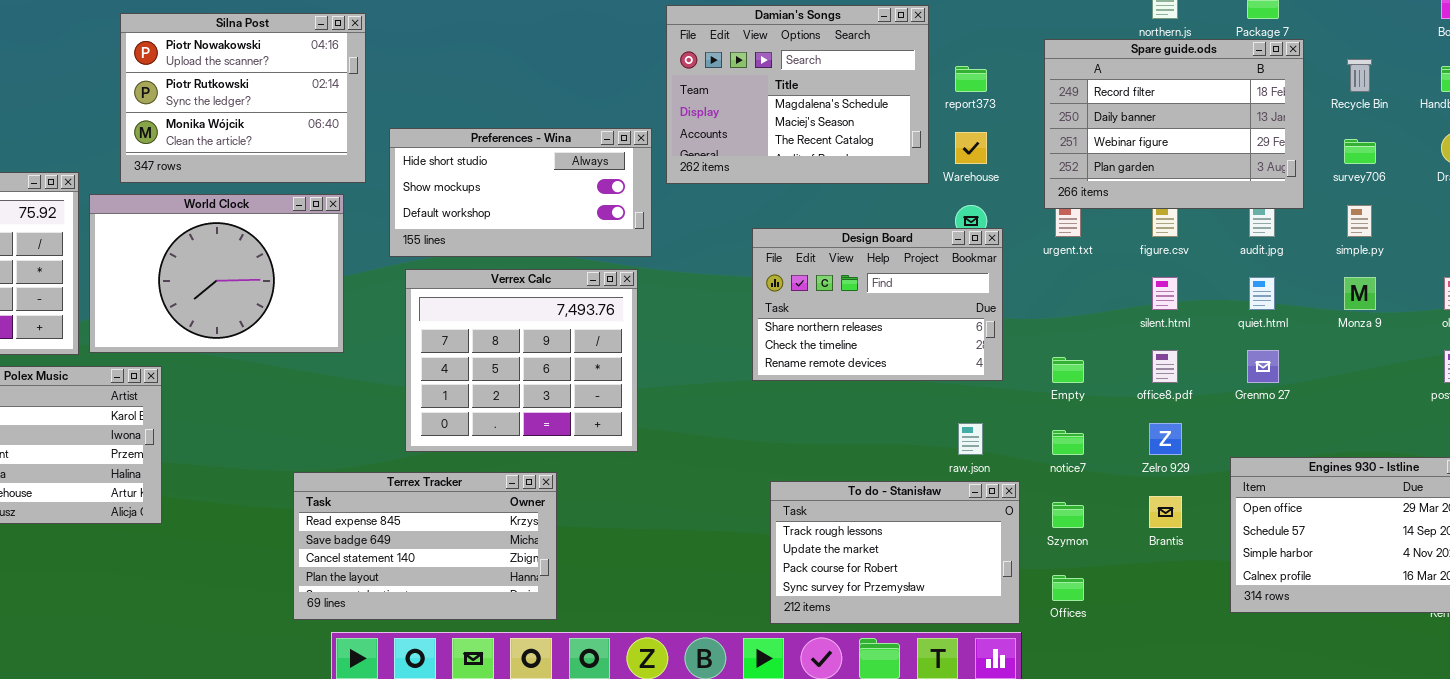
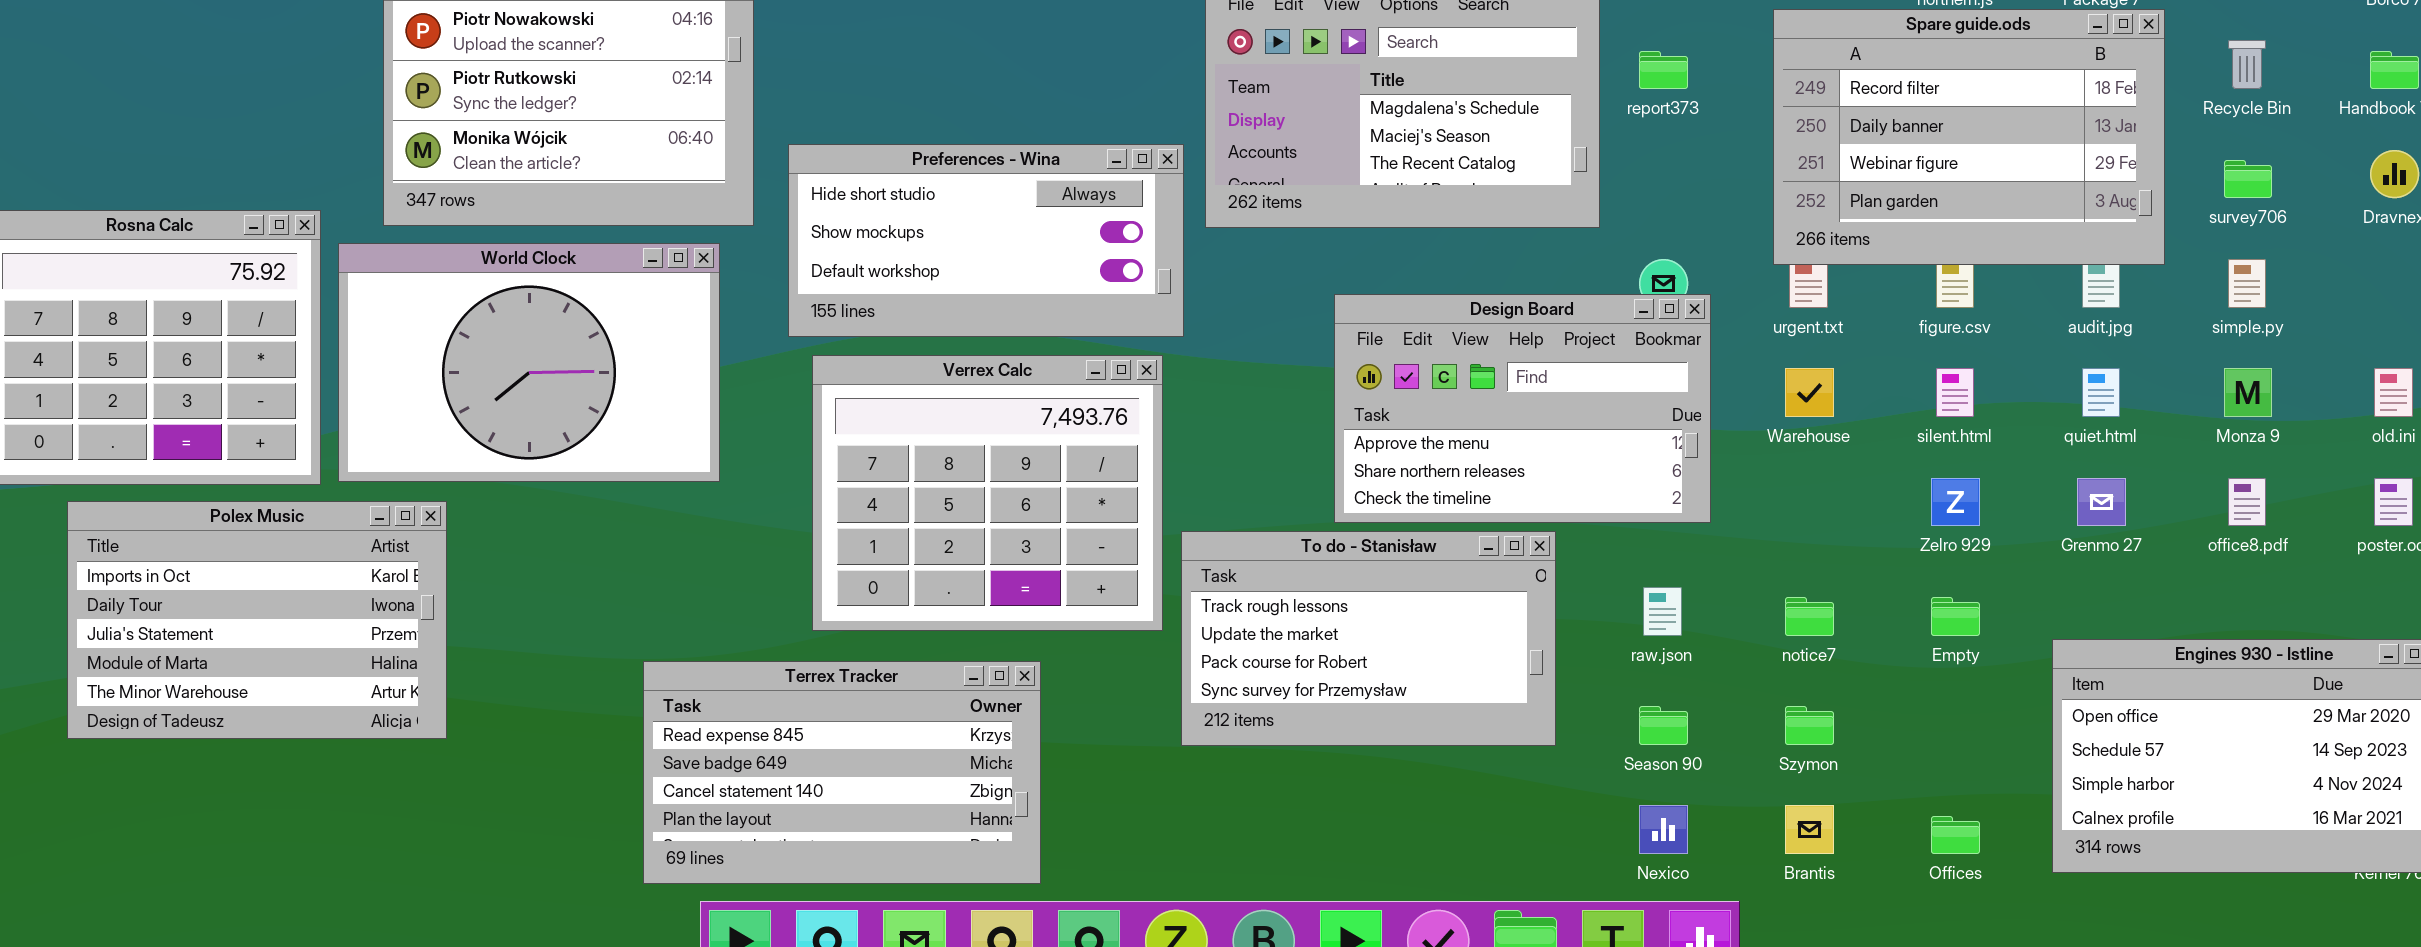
Warehouse: [955,132,987,164] -> [1785,368,1834,417], moved
Design Board: [752,228,1003,381] -> [1334,294,1711,523], scrolled up 1 row
office8.pdf: [1152,350,1178,383] -> [2228,478,2266,526], moved
Empty: [1052,357,1084,383] -> [1931,597,1980,636], moved
Zelro 929: [1149,423,1182,455] -> [1931,478,1980,526], moved
To do - Stanisław: [770,481,1020,624] -> [1181,531,1556,746], moved
Brantis: [1149,496,1182,528] -> [1785,805,1834,854], moved
Offices: [1052,575,1084,601] -> [1931,816,1980,854], moved

